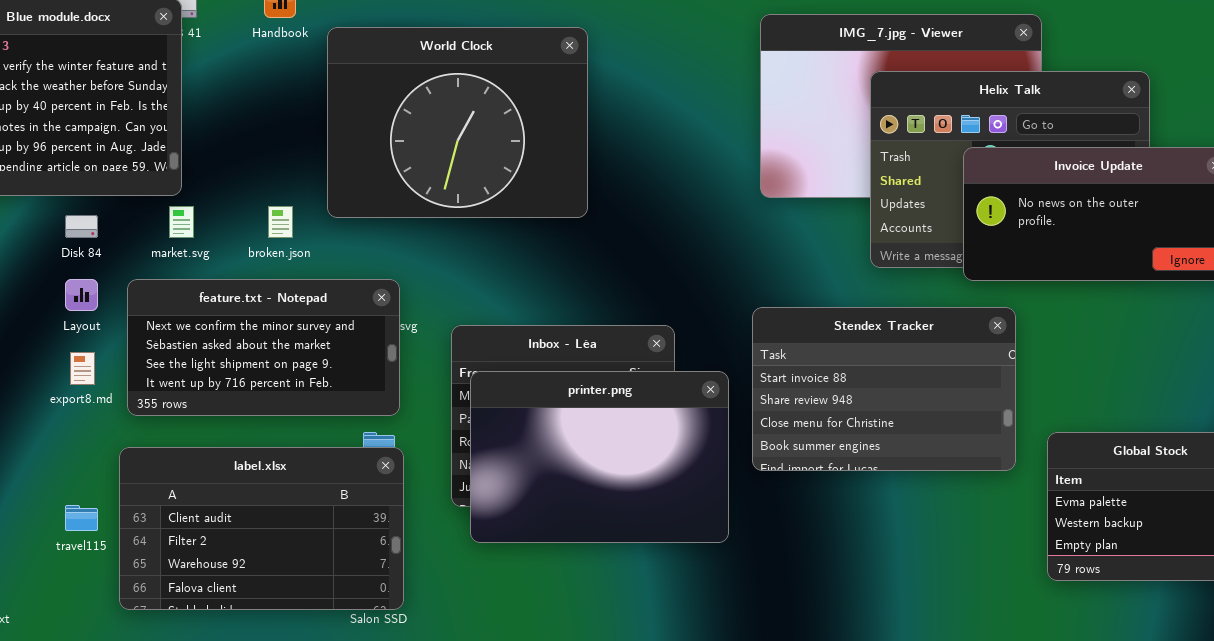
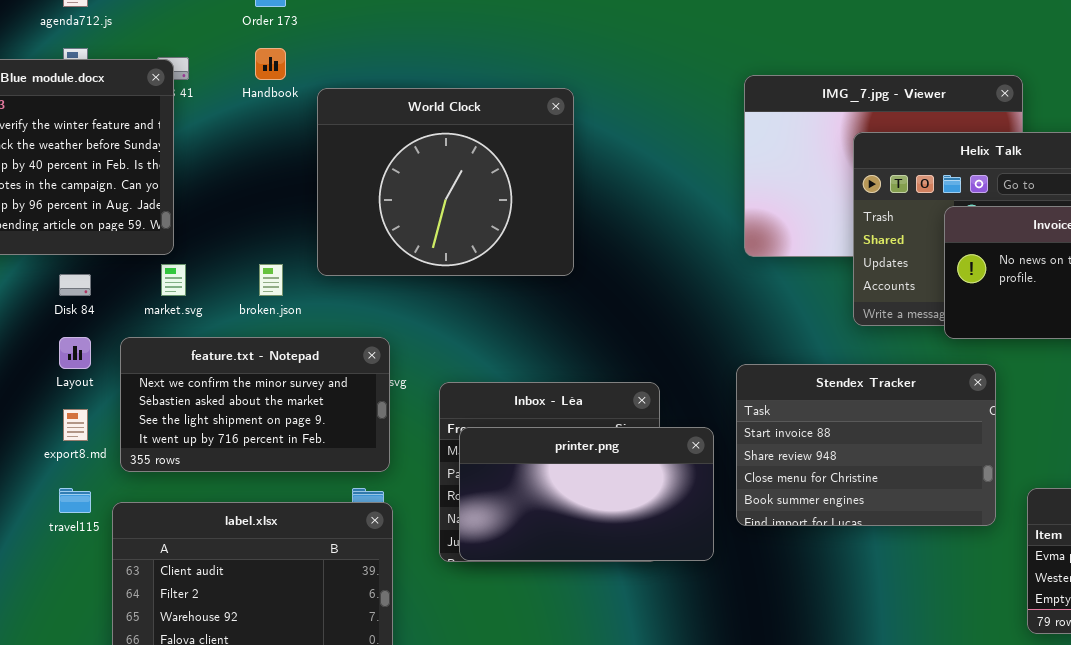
printer.png: [470,371,729,543] -> [459,427,714,561], resized
travel115: [65,505,98,531] -> [59,488,91,513], moved

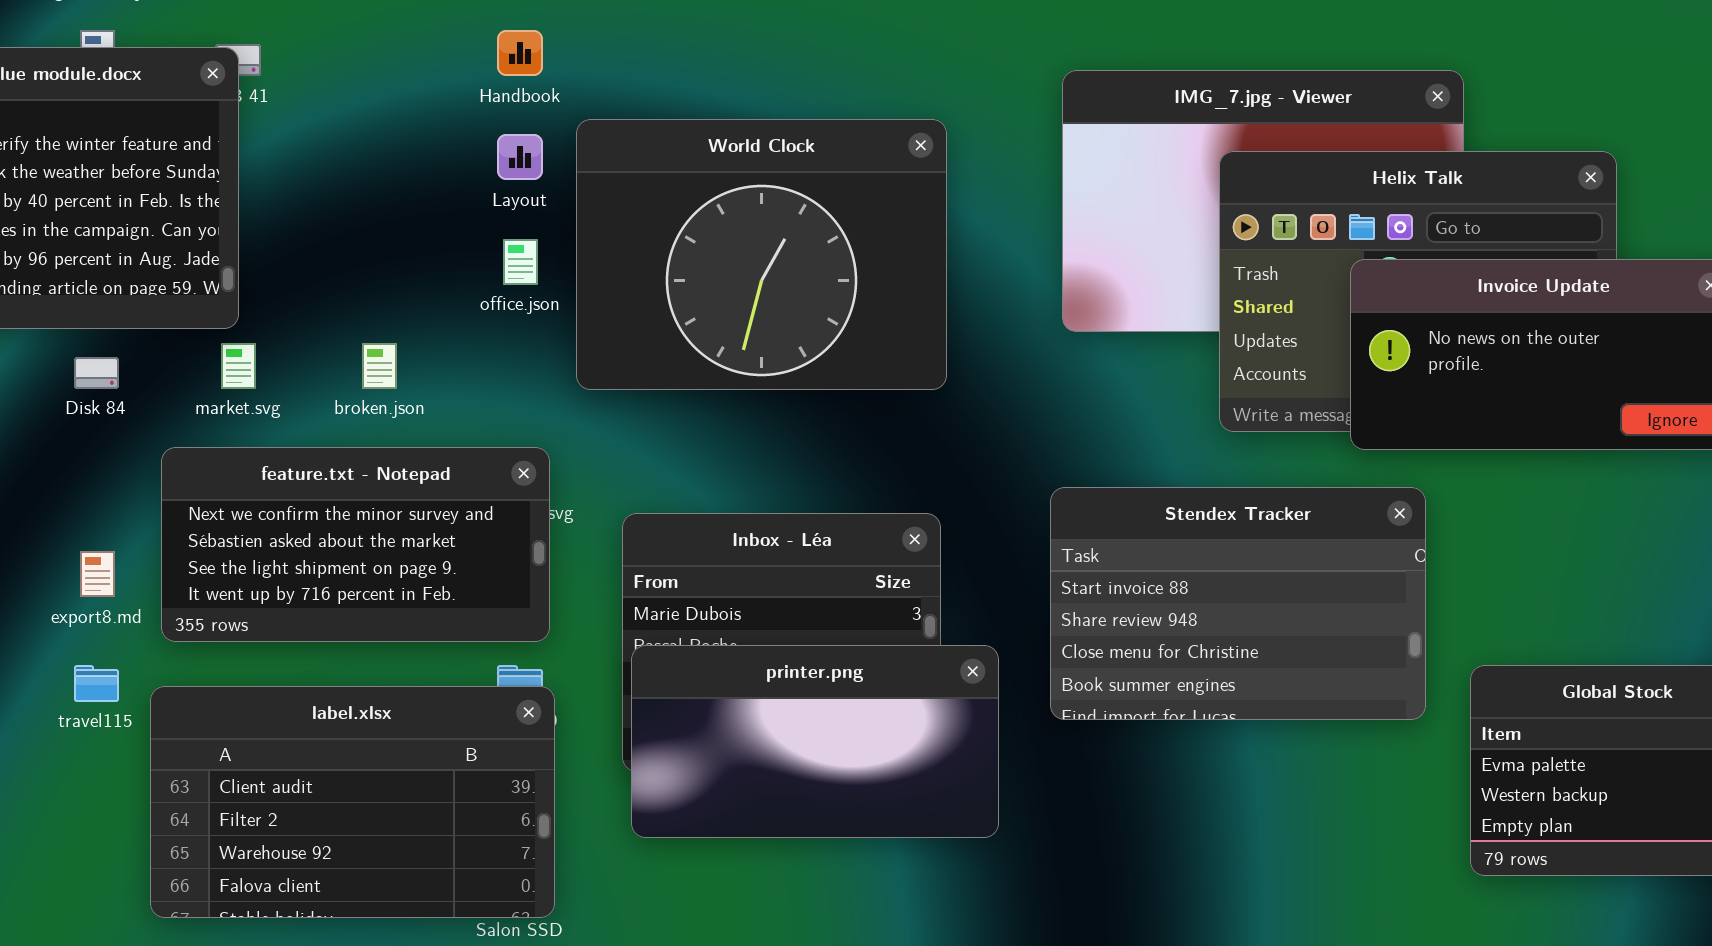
Handbook: [255,48,286,80] -> [497,30,543,76], moved
World Clock: [317,88,574,276] -> [576,119,947,390], moved
Layout: [59,337,91,369] -> [497,134,543,180], moved
printer.png: [459,427,714,561] -> [631,645,999,838], moved

